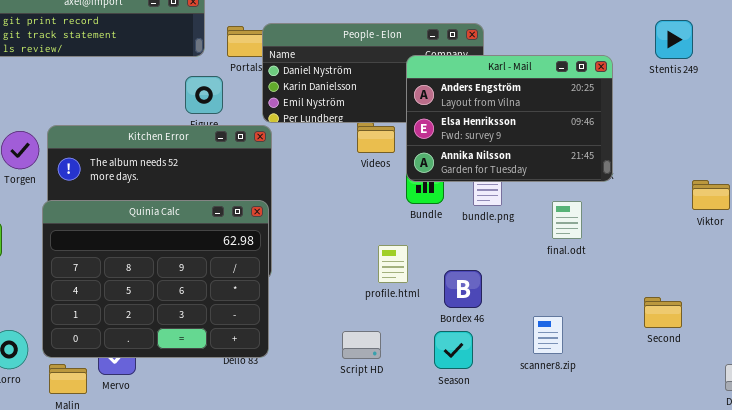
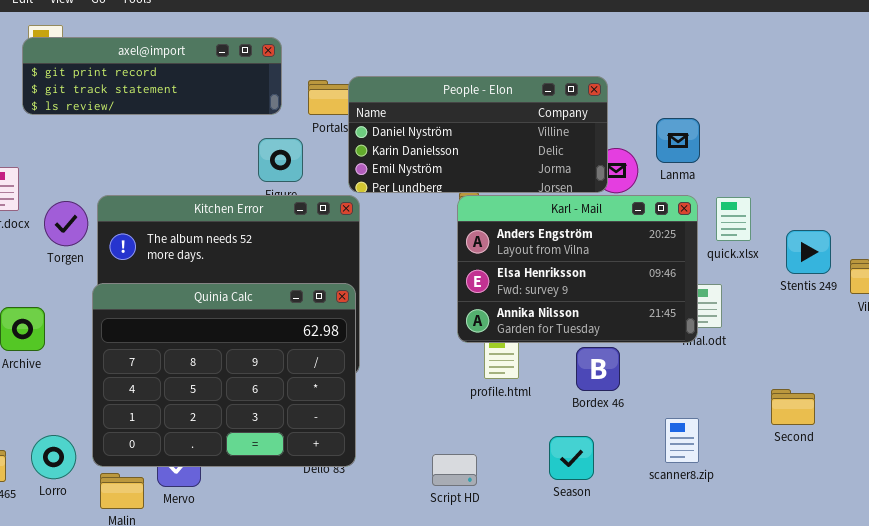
Stentis 249: [655,20,693,59] -> [786,230,831,274], moved
Karl - Mail: [406,55,613,182] -> [457,195,698,343], moved
Bordex 46: [444,270,482,308] -> [576,347,620,391], moved
Second: [644,297,682,328] -> [771,389,815,425], moved
Script HD: [342,331,381,359] -> [432,454,477,486], moved

